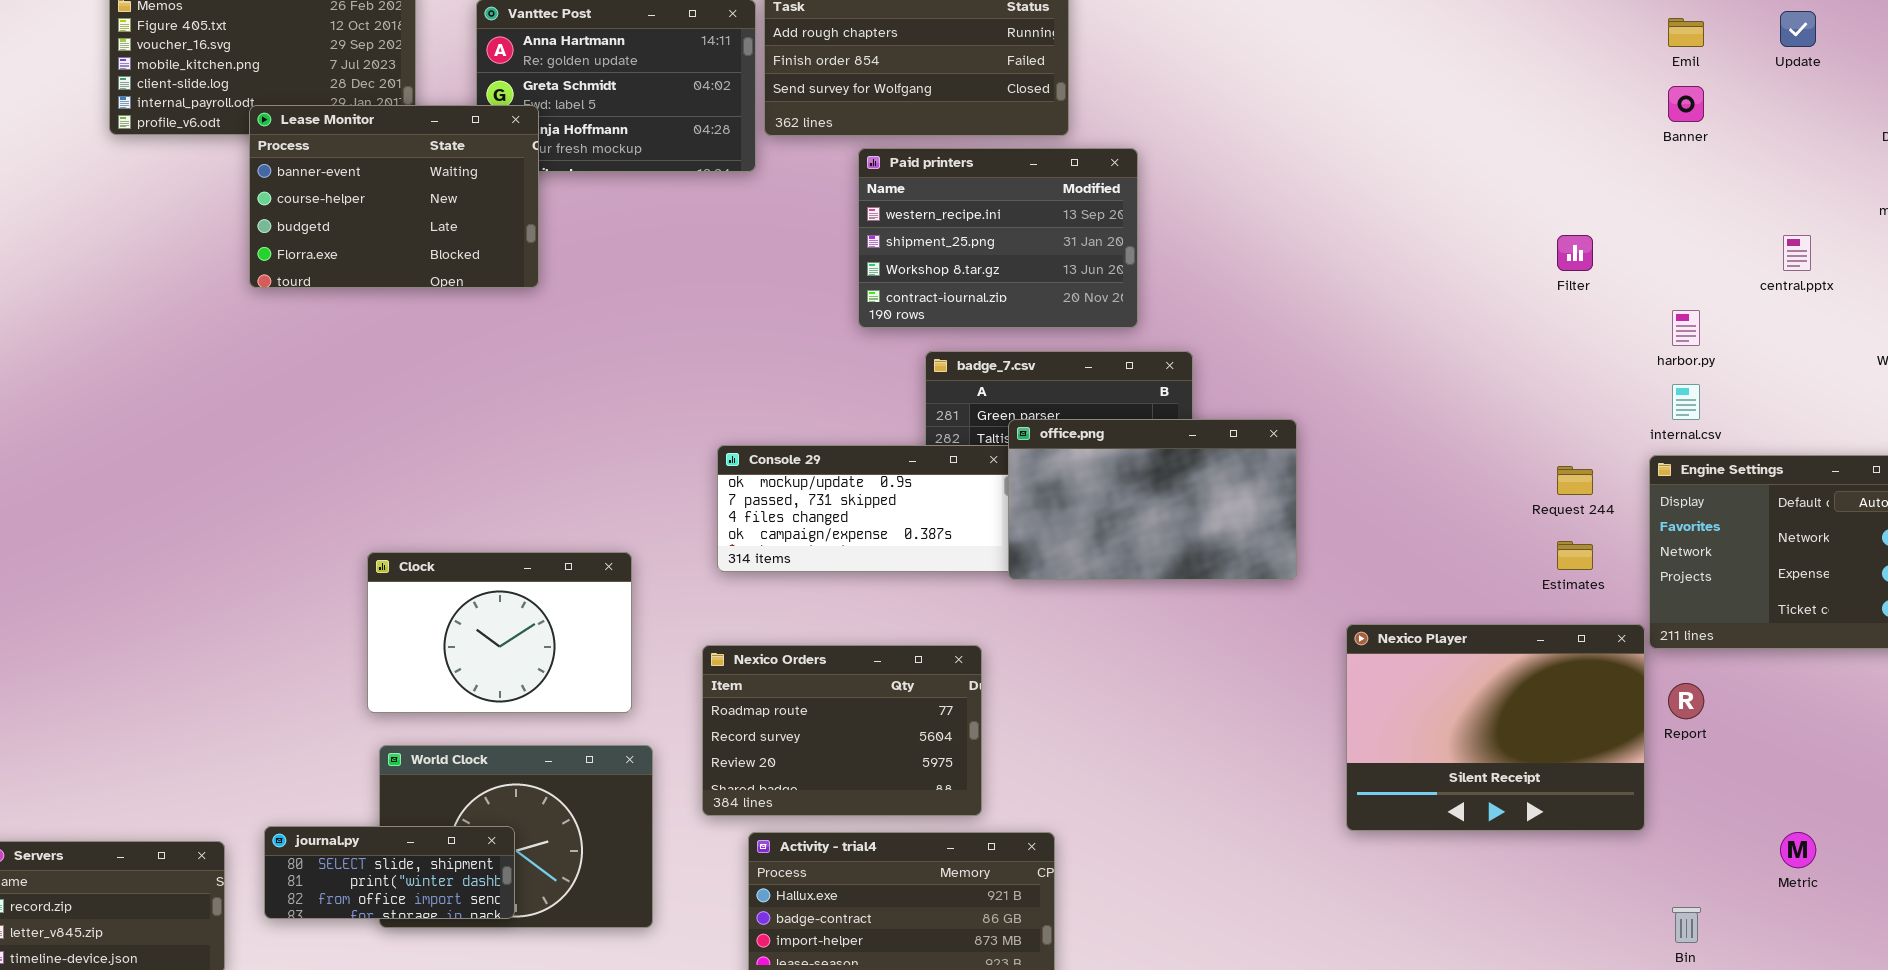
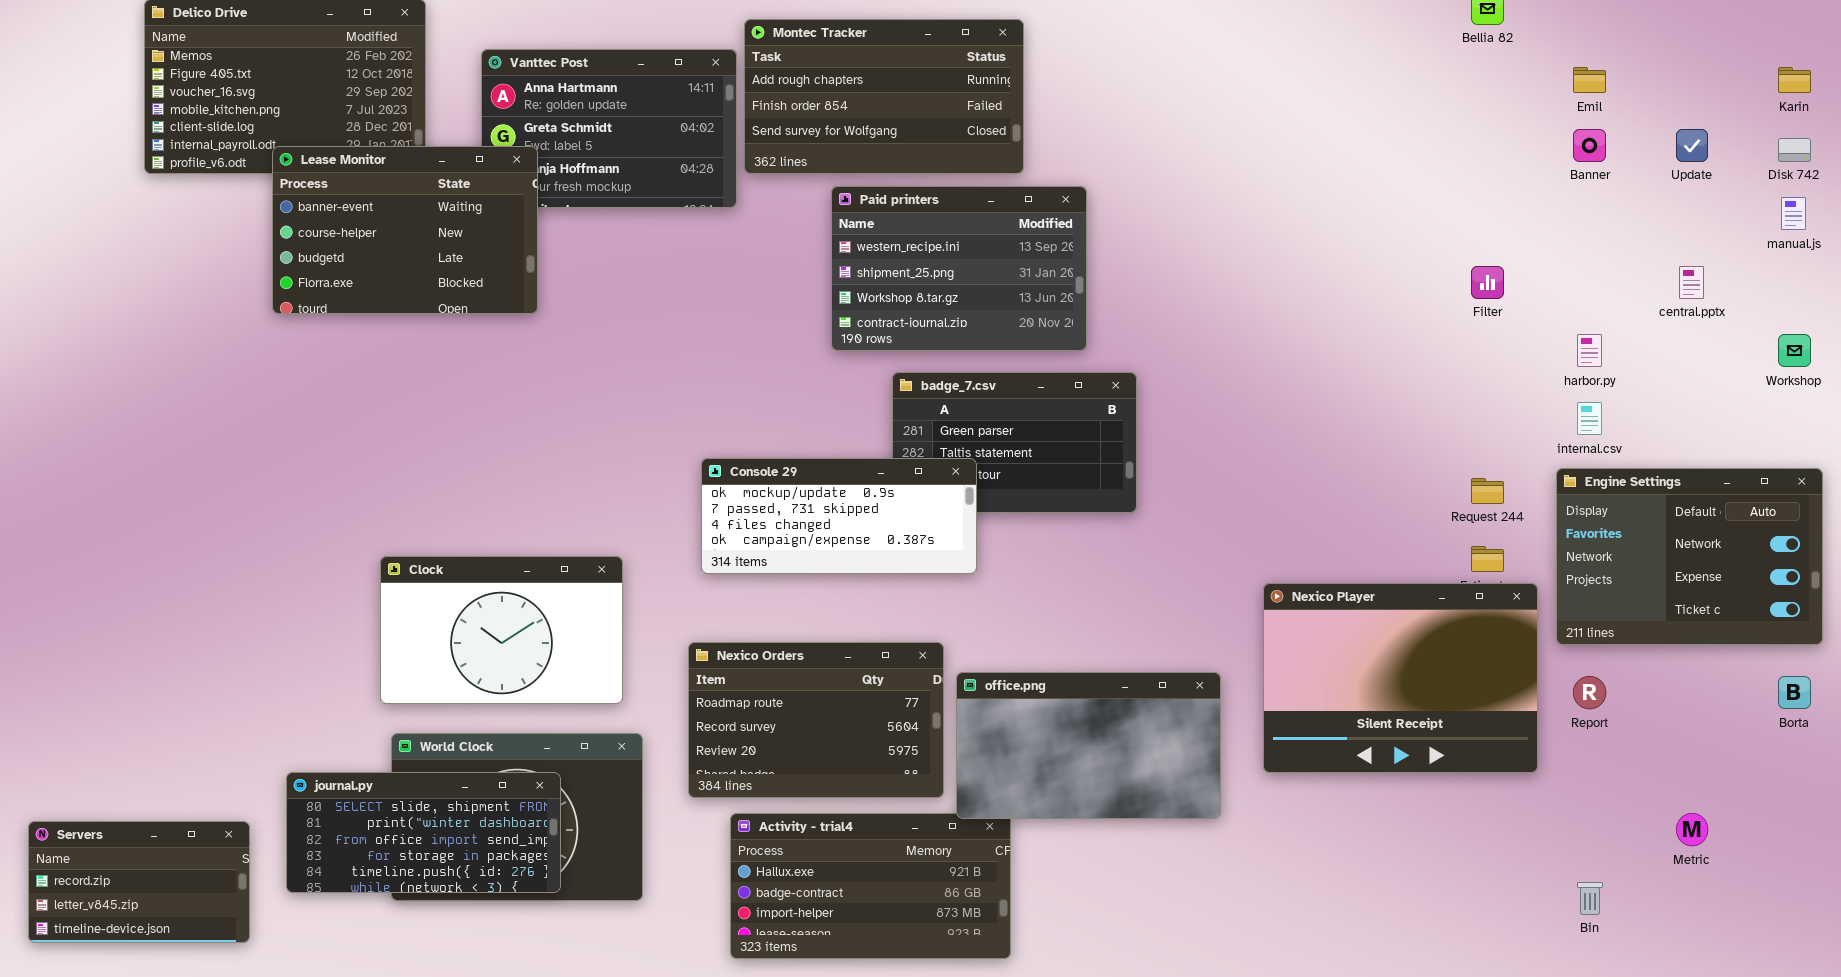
Update: [1780,11,1816,47] -> [1676,129,1708,162], moved
office.png: [1008,419,1297,580] -> [956,672,1221,819], moved
Nexico Player: [1346,624,1645,831] -> [1263,583,1538,773], moved
journal.py: [264,826,515,919] -> [286,772,561,893], resized

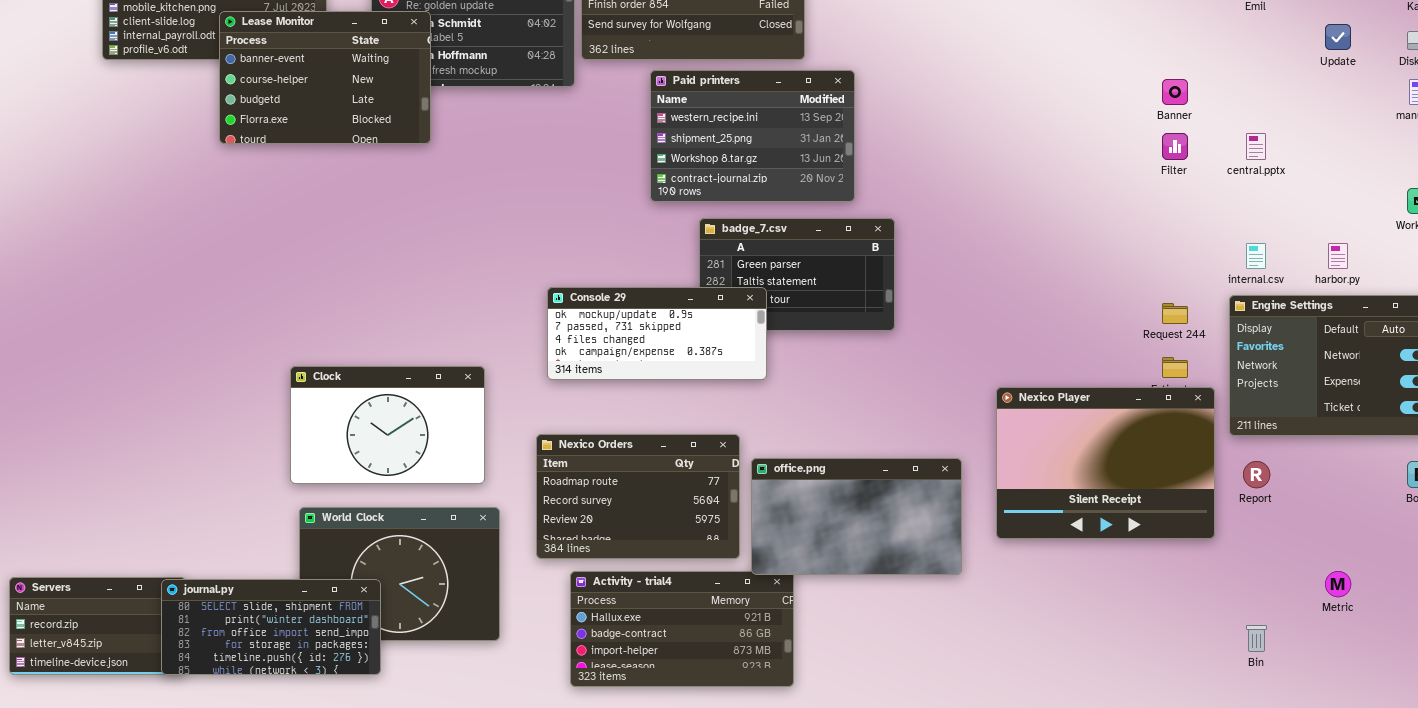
Banner: [1573,129,1606,162] -> [1162,79,1188,105], moved
Lease Monitor: [272,146,538,314] -> [219,11,431,144], moved
central.pptx: [1679,266,1704,299] -> [1246,133,1266,160], moved
harbor.py: [1577,334,1602,367] -> [1328,243,1348,269], moved
journal.py: [286,772,561,893] -> [161,579,381,675], moved

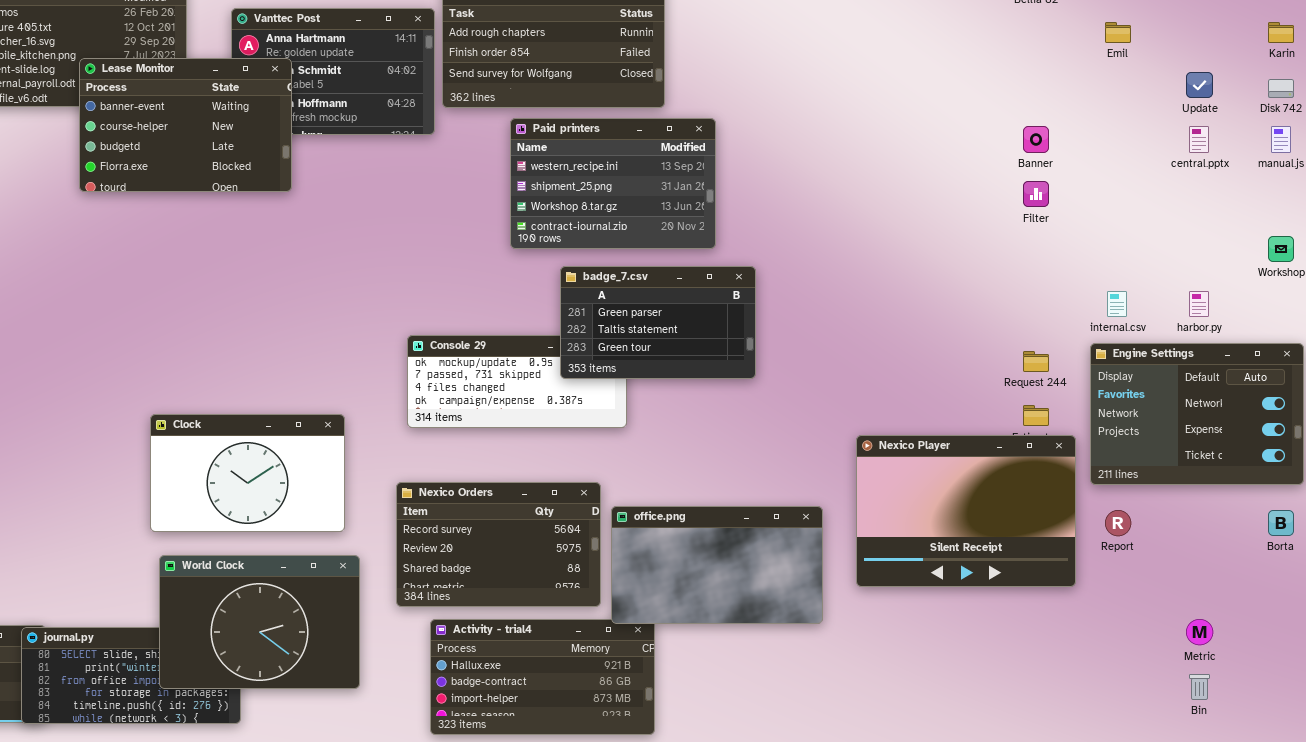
central.pptx: [1246,133,1266,160] -> [1189,126,1209,153], moved
badge_7.csv: [699,218,895,331] -> [560,266,756,379], raised
Nexico Orders: [536,434,740,559] -> [396,482,601,607], scrolled down 1 row
World Clock: [299,507,500,641] -> [159,555,360,689], raised
Bin: [1246,625,1267,652] -> [1189,674,1210,700], moved

